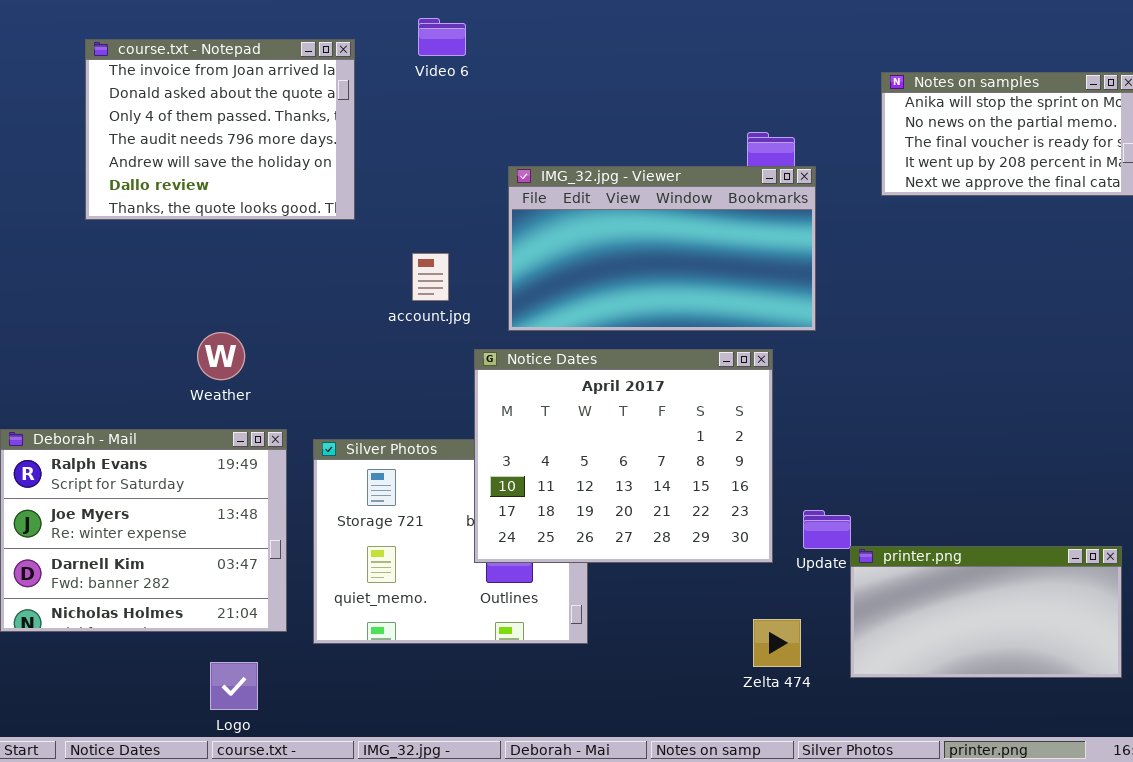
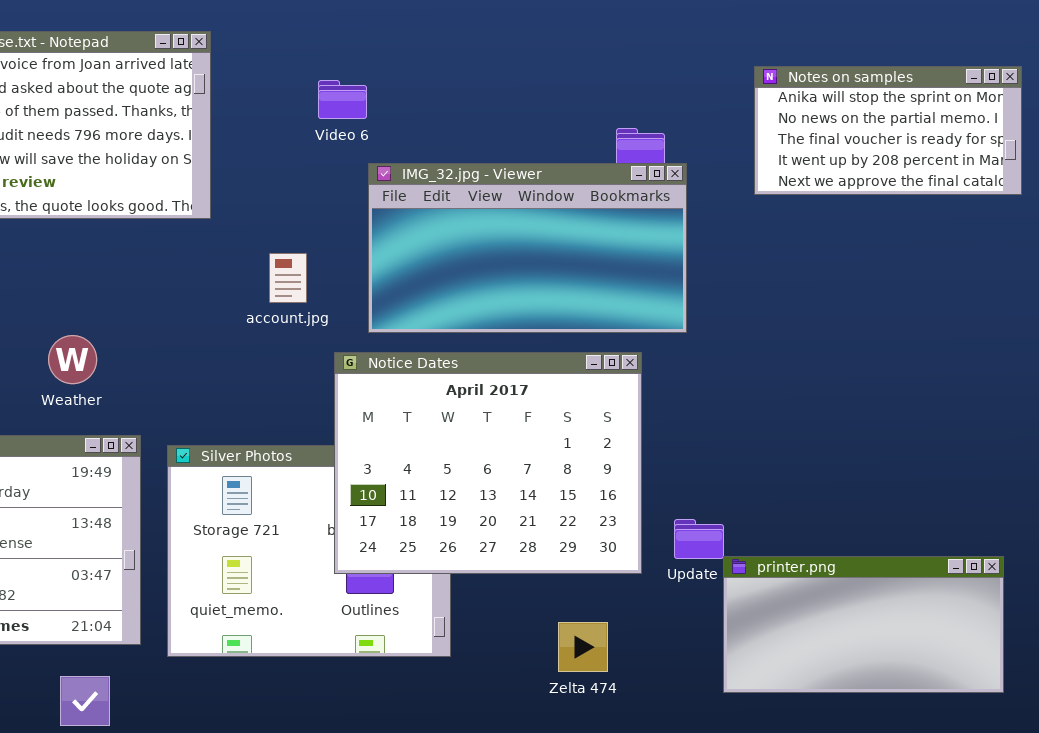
Video 6: [418,18,466,56] -> [318,80,367,119], moved
Zelta 474: [753,619,801,667] -> [558,622,608,672], moved

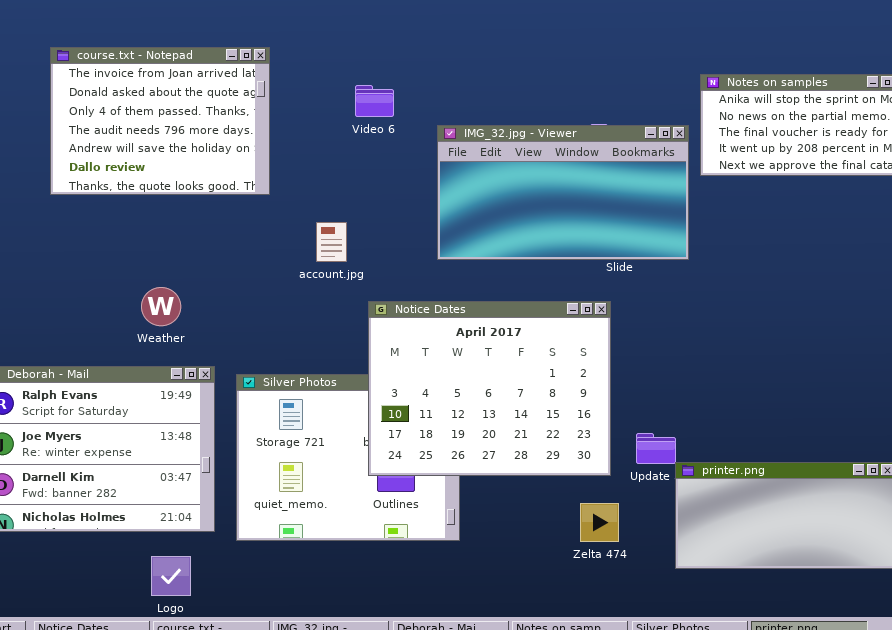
IMG_32.jpg - Viewer: [368,163,687,333] -> [437,125,689,260], moved
Zelta 474: [558,622,608,672] -> [580,503,619,542], moved

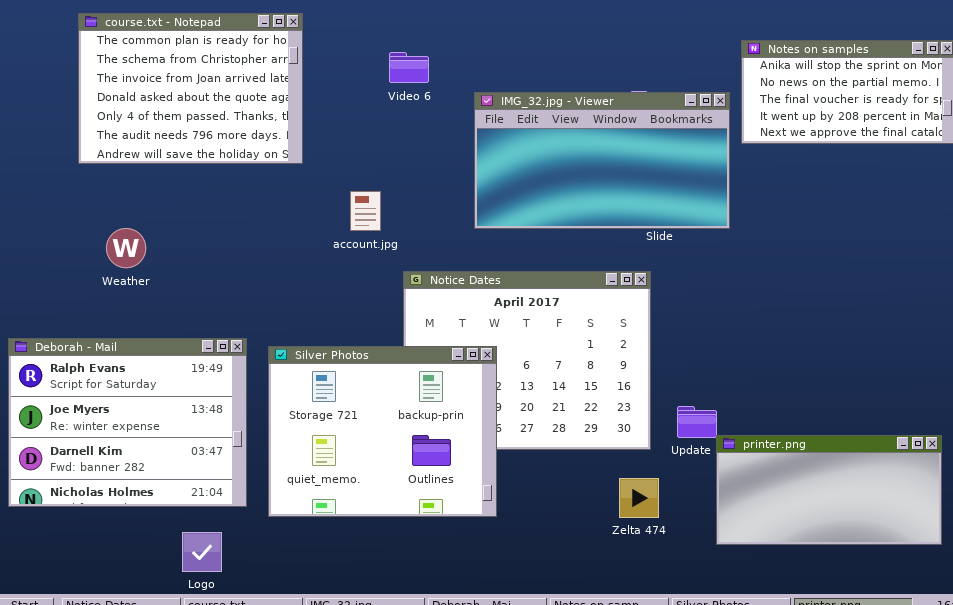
course.txt - Notepad: [50,47,270,195] -> [78,13,303,164], scrolled up 2 rows
Weather: [141,287,181,326] -> [106,228,146,268], moved
Silver Photos: [236,374,460,541] -> [268,346,497,517], raised

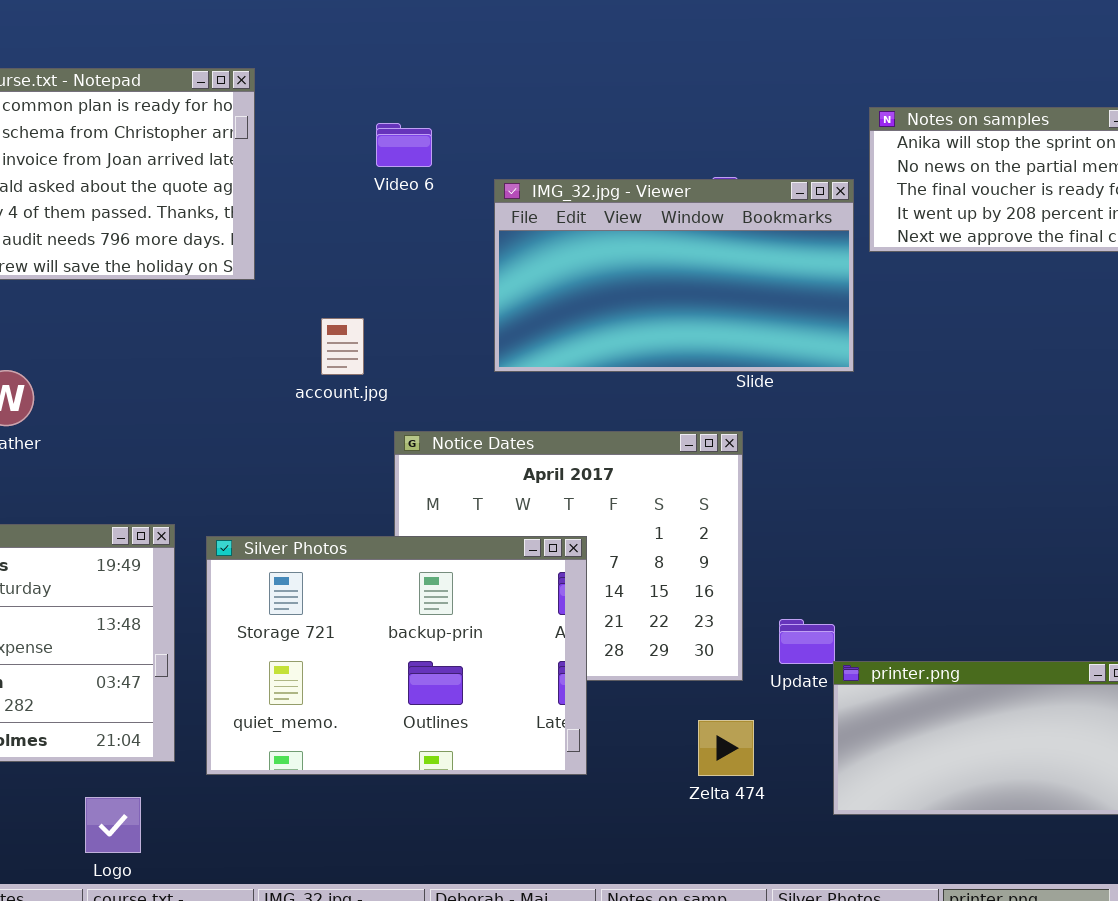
Silver Photos: [268,346,497,517] -> [206,536,587,775], resized

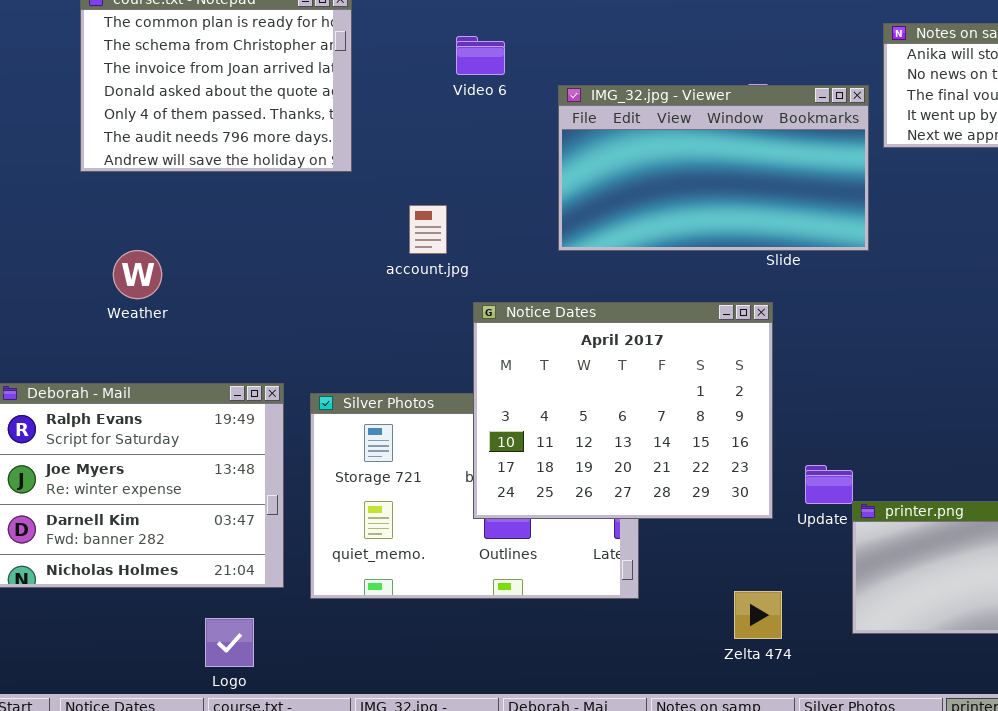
Notice Dates: [394,431,743,681] -> [473,302,773,519], raised
Zelta 474: [698,720,754,776] -> [734,591,782,639], moved

